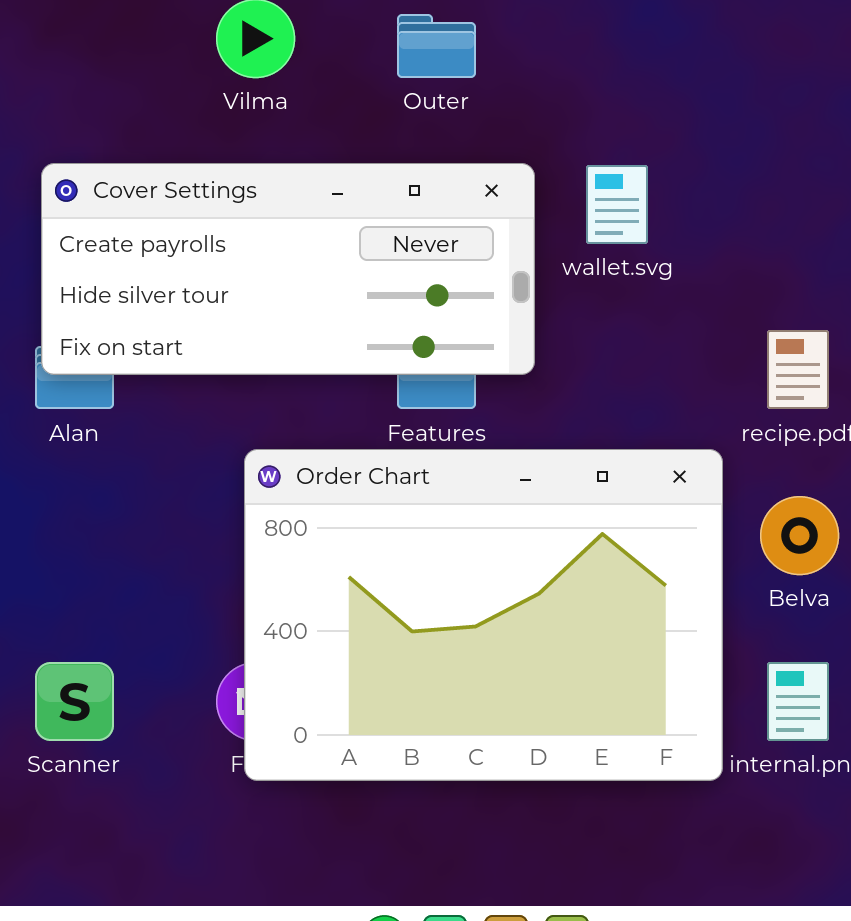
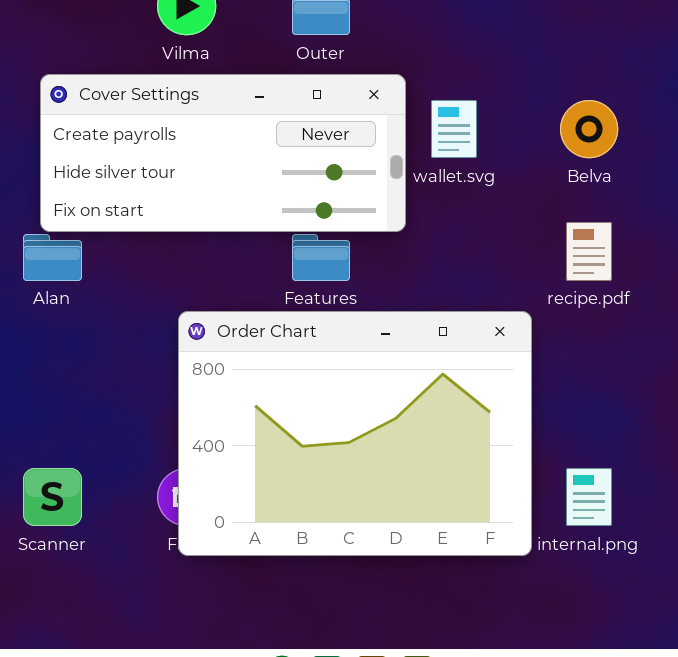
Cover Settings: [41,163,535,375] -> [40,74,406,232], moved
Belva: [760,496,839,575] -> [560,100,618,158], moved

